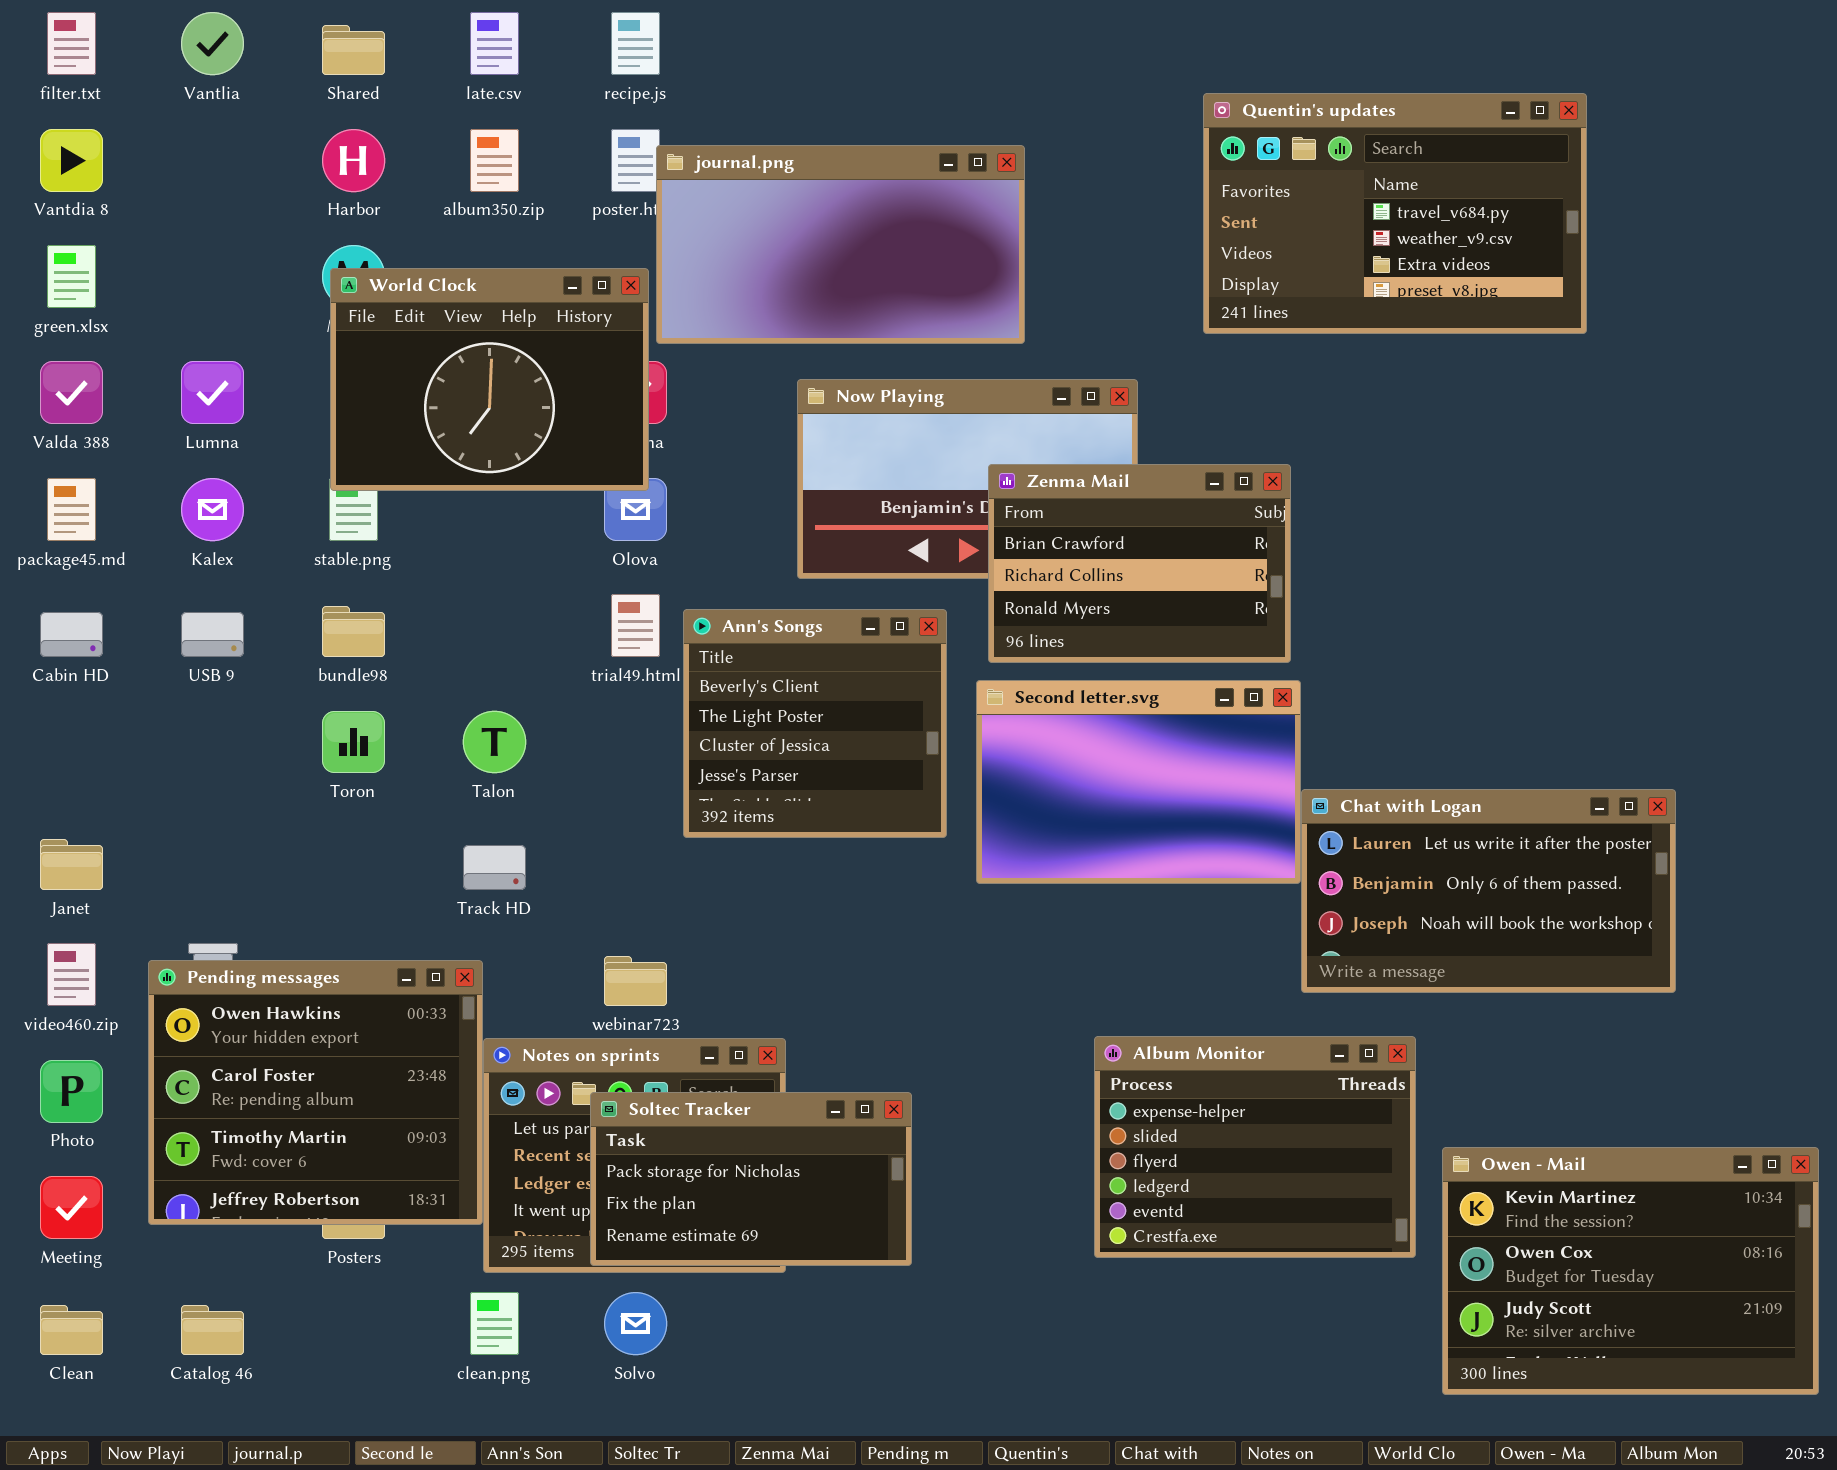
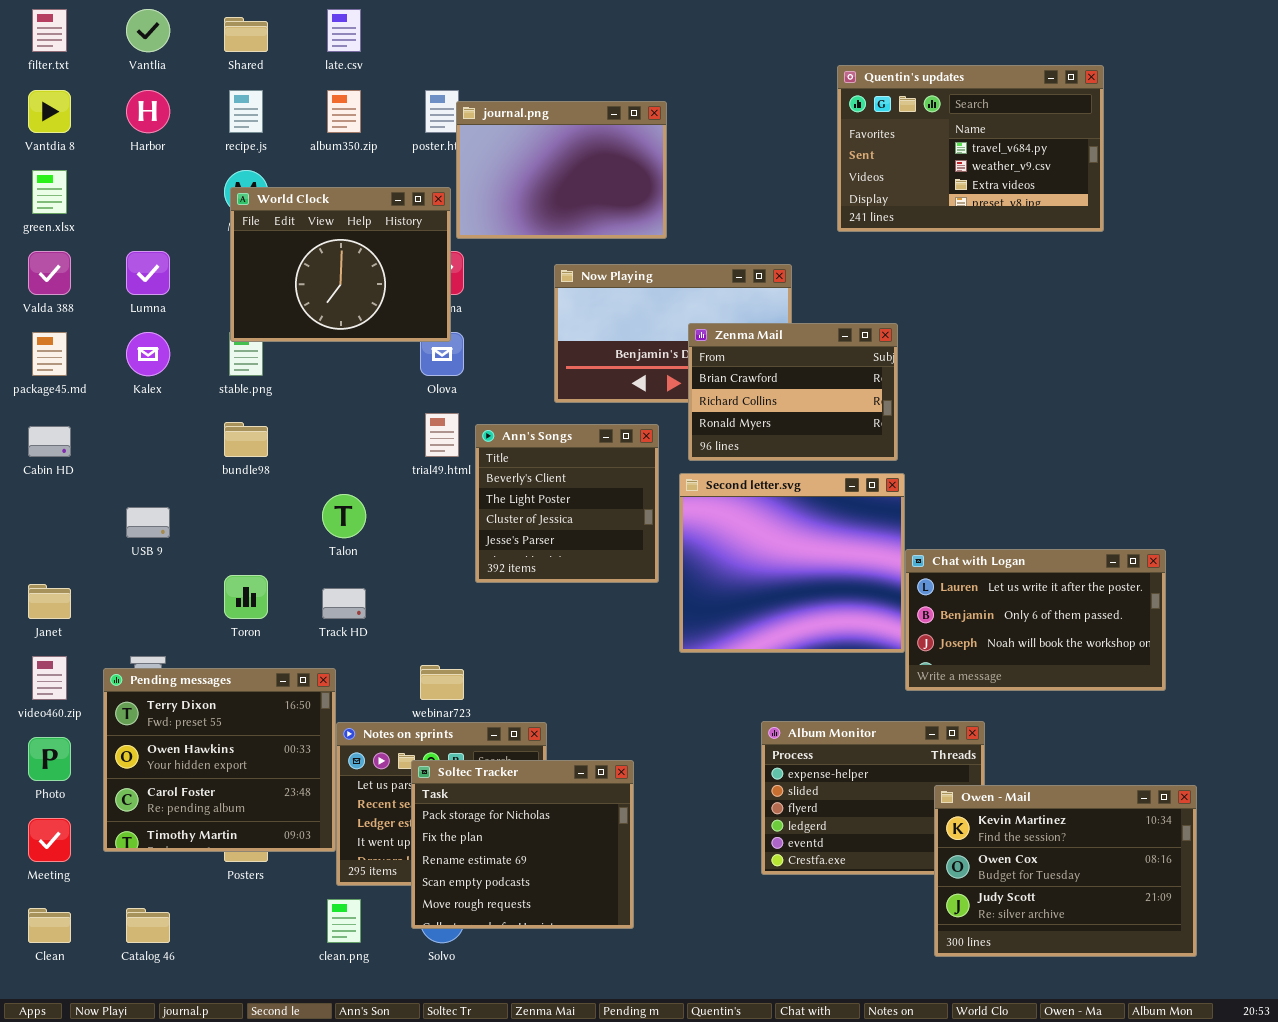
recipe.js: [611,12,660,75] -> [229,90,263,133], moved
Harbor: [322,129,385,192] -> [126,90,170,133], moved
journal.png: [656,145,1025,344] -> [456,101,667,239], resized
USB 9: [181,612,244,657] -> [126,507,170,538], moved
Second letter.svg: [976,680,1301,884] -> [679,473,905,653], resized
Toron: [322,711,385,773] -> [224,575,268,619], moved
Pending messages: [148,960,483,1225] -> [103,668,336,852], scrolled up 1 row
Soltec Tracker: [590,1092,912,1266] -> [411,760,634,929], resized
Owen - Mail: [1442,1147,1819,1395] -> [934,785,1197,957], moved

